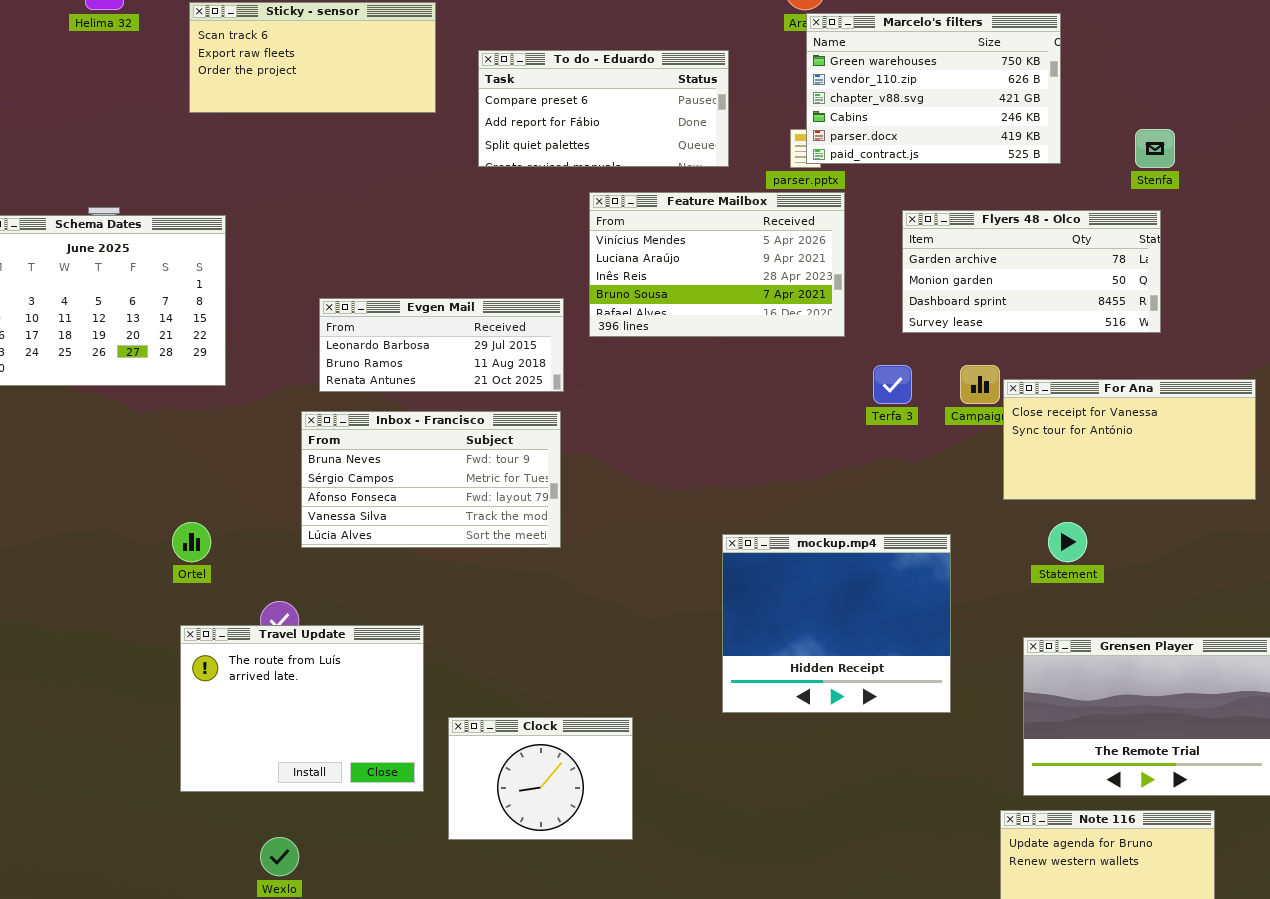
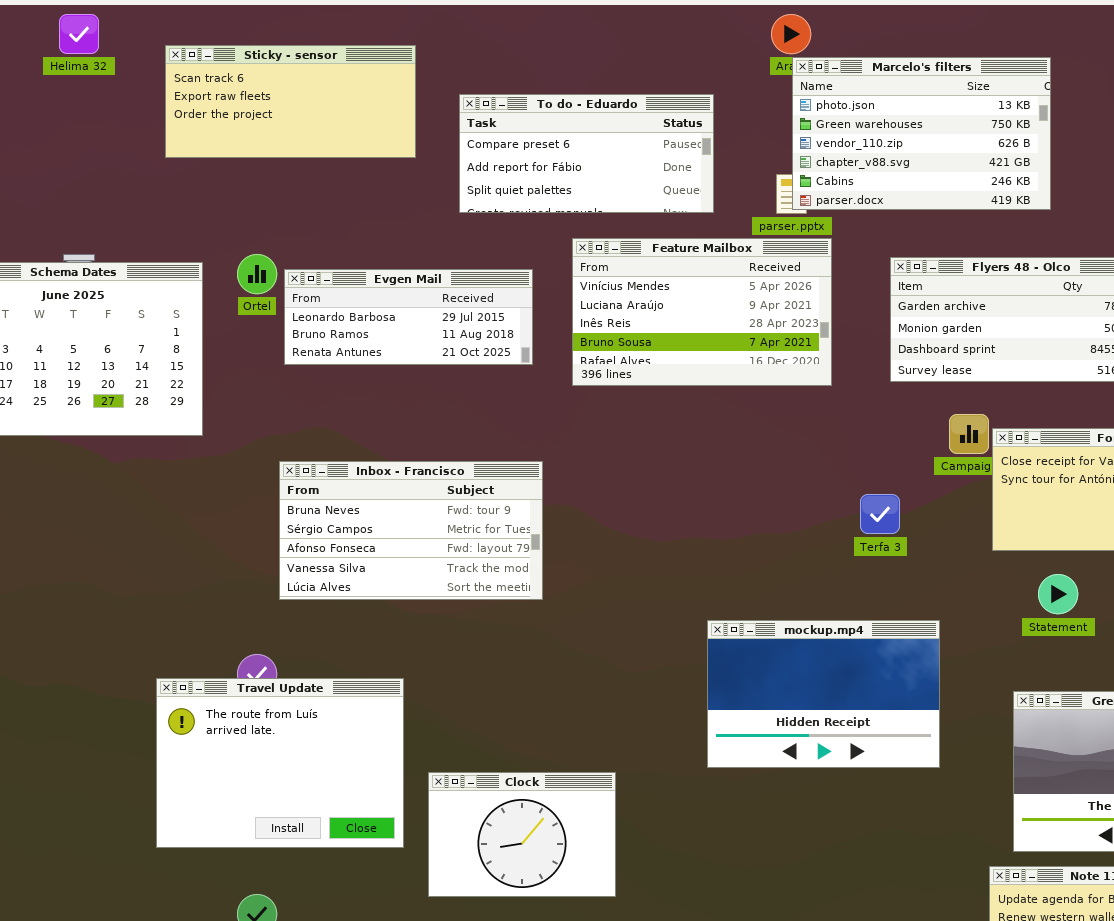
Marcelo's filters: [806,13,1061,164] -> [792,57,1051,210], scrolled up 1 row
Evgen Mail: [319,298,564,392] -> [284,269,533,365], moved
Terfa 3: [873,365,912,404] -> [860,494,900,534], moved
Ortel: [172,522,211,562] -> [237,254,277,294], moved
mockup.mp4: [722,534,951,713] -> [707,620,940,768], resized

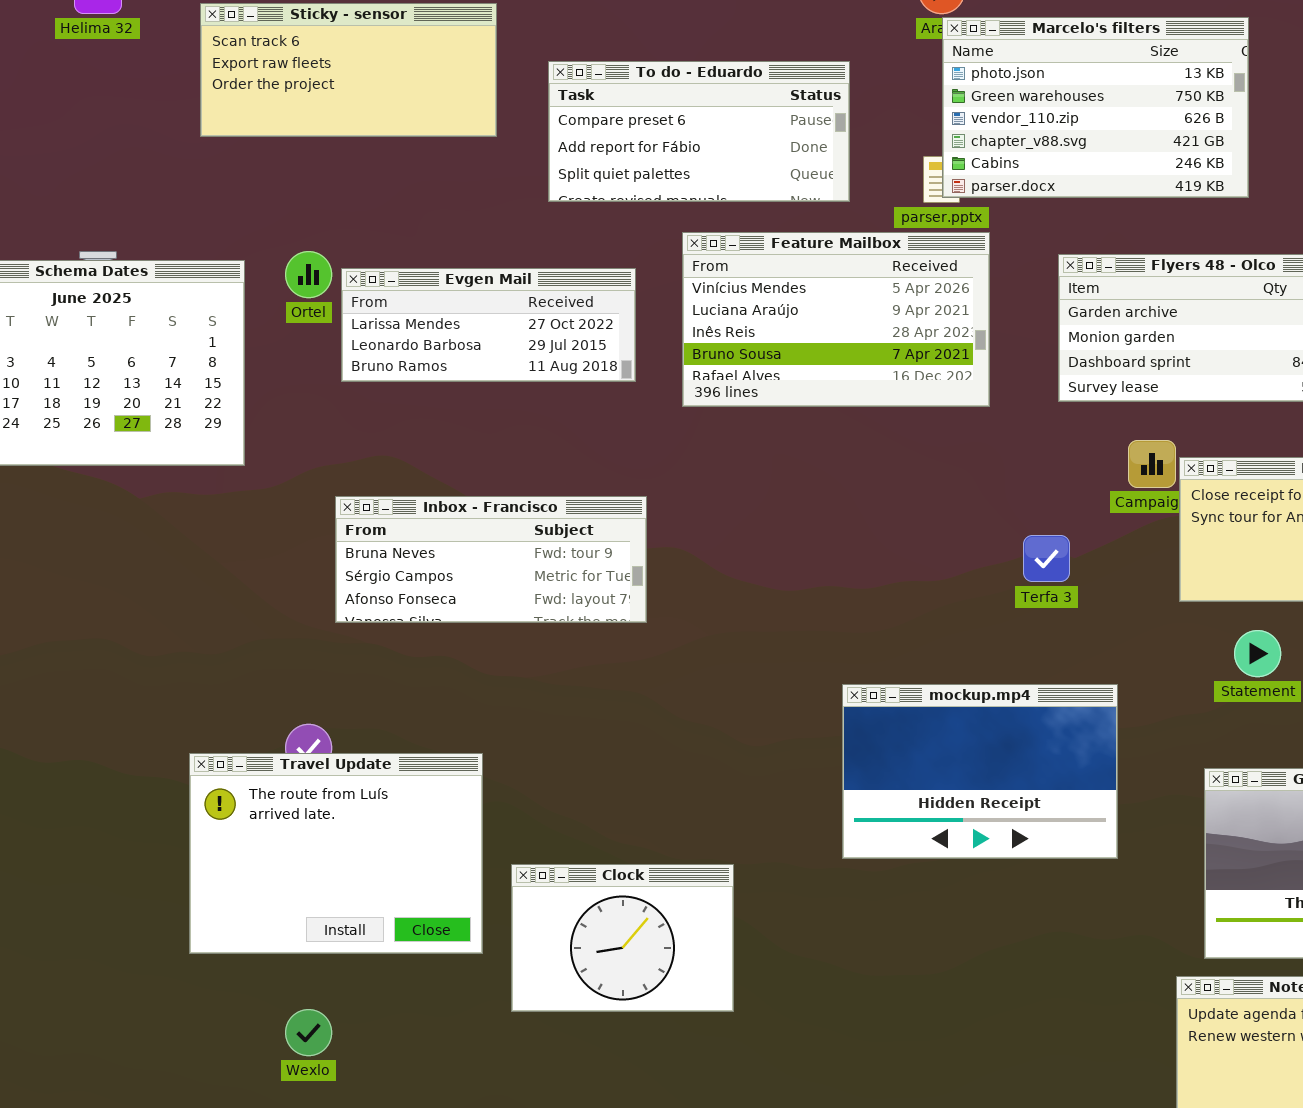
Evgen Mail: [284,269,533,365] -> [341,268,636,382], scrolled up 1 row
Inbox - Francisco: [279,461,543,600] -> [335,496,647,623], resized

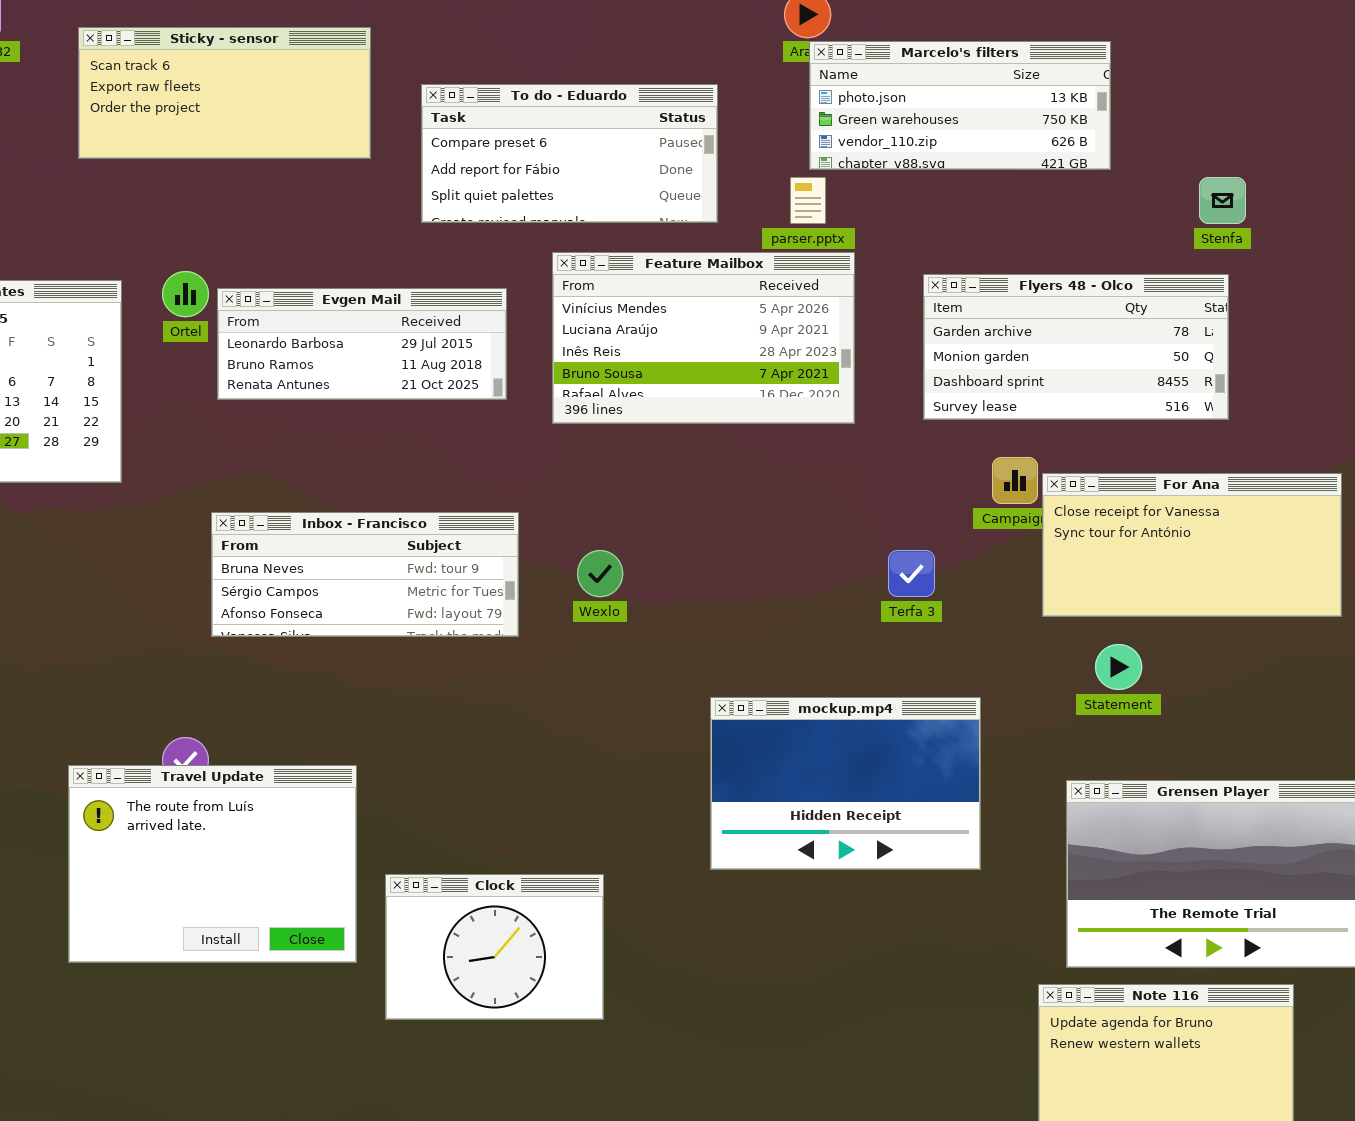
Marcelo's filters: [942,17,1249,198] -> [809,41,1111,170], resized
Evgen Mail: [341,268,636,382] -> [217,288,507,400], scrolled down 1 row
Wexlo: [285,1009,332,1056] -> [577,550,623,597], moved

